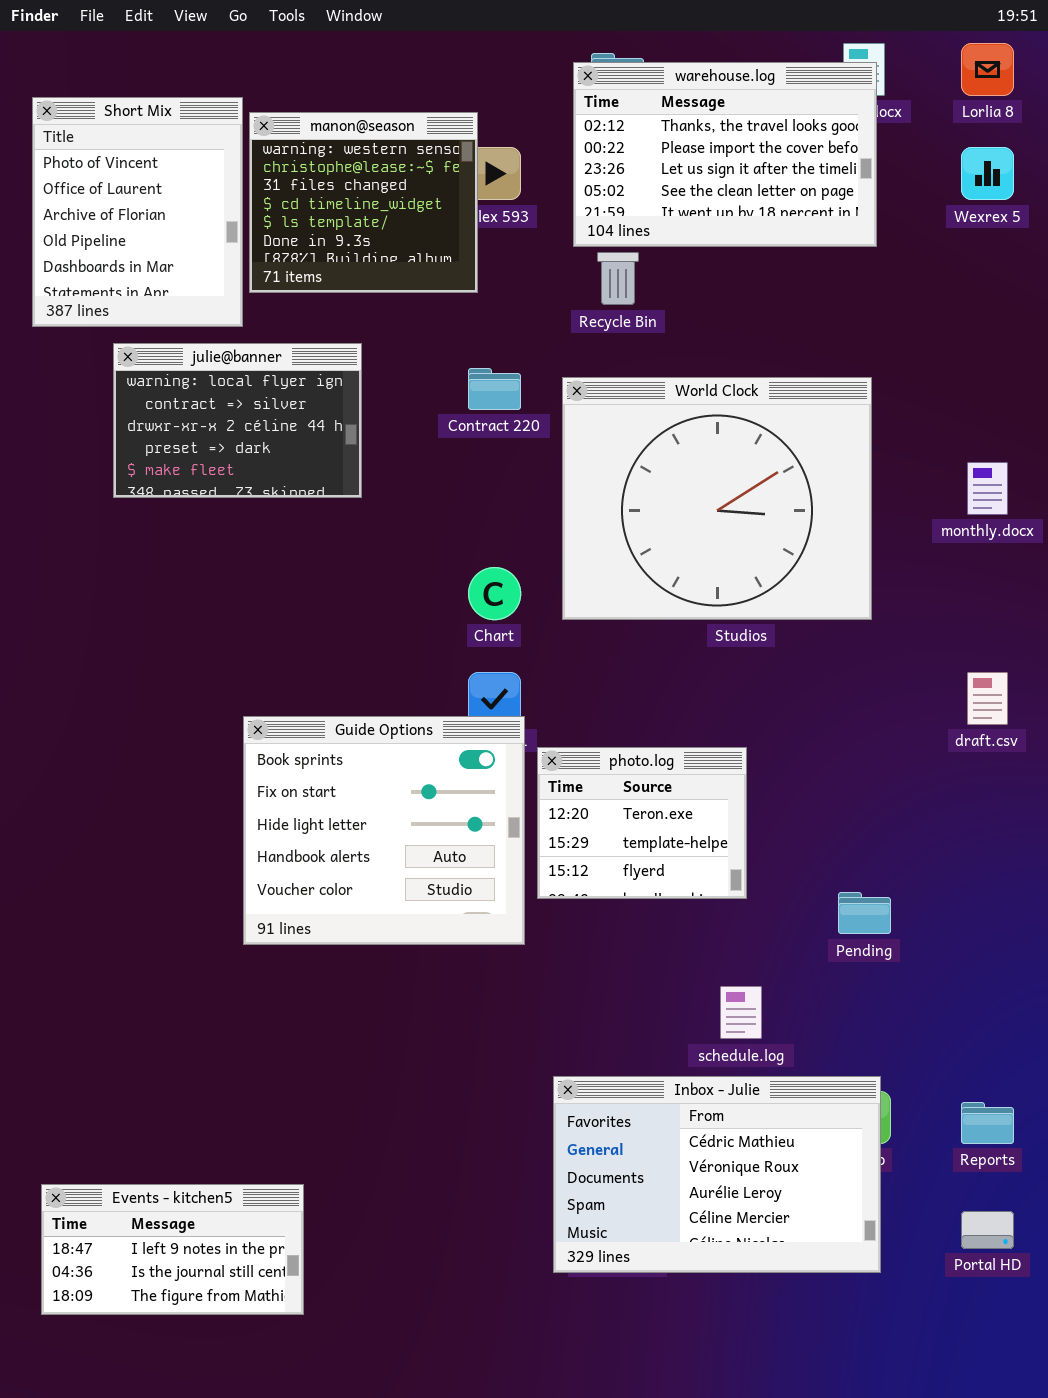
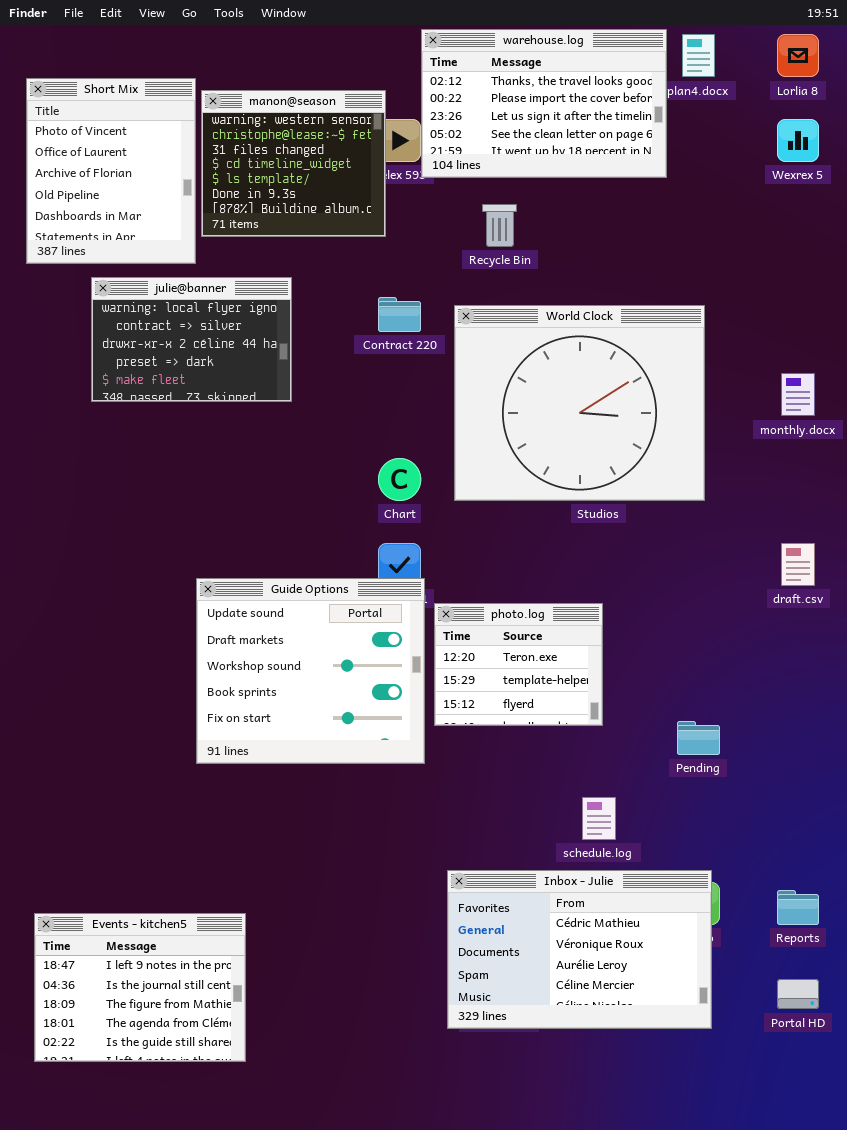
warehouse.log: [573,62,877,247] -> [421,29,667,178], moved
Guide Options: [243,716,525,945] -> [196,578,425,764], scrolled up 3 rows
Events - kitchen5: [41,1184,304,1315] -> [34,913,246,1062], resized

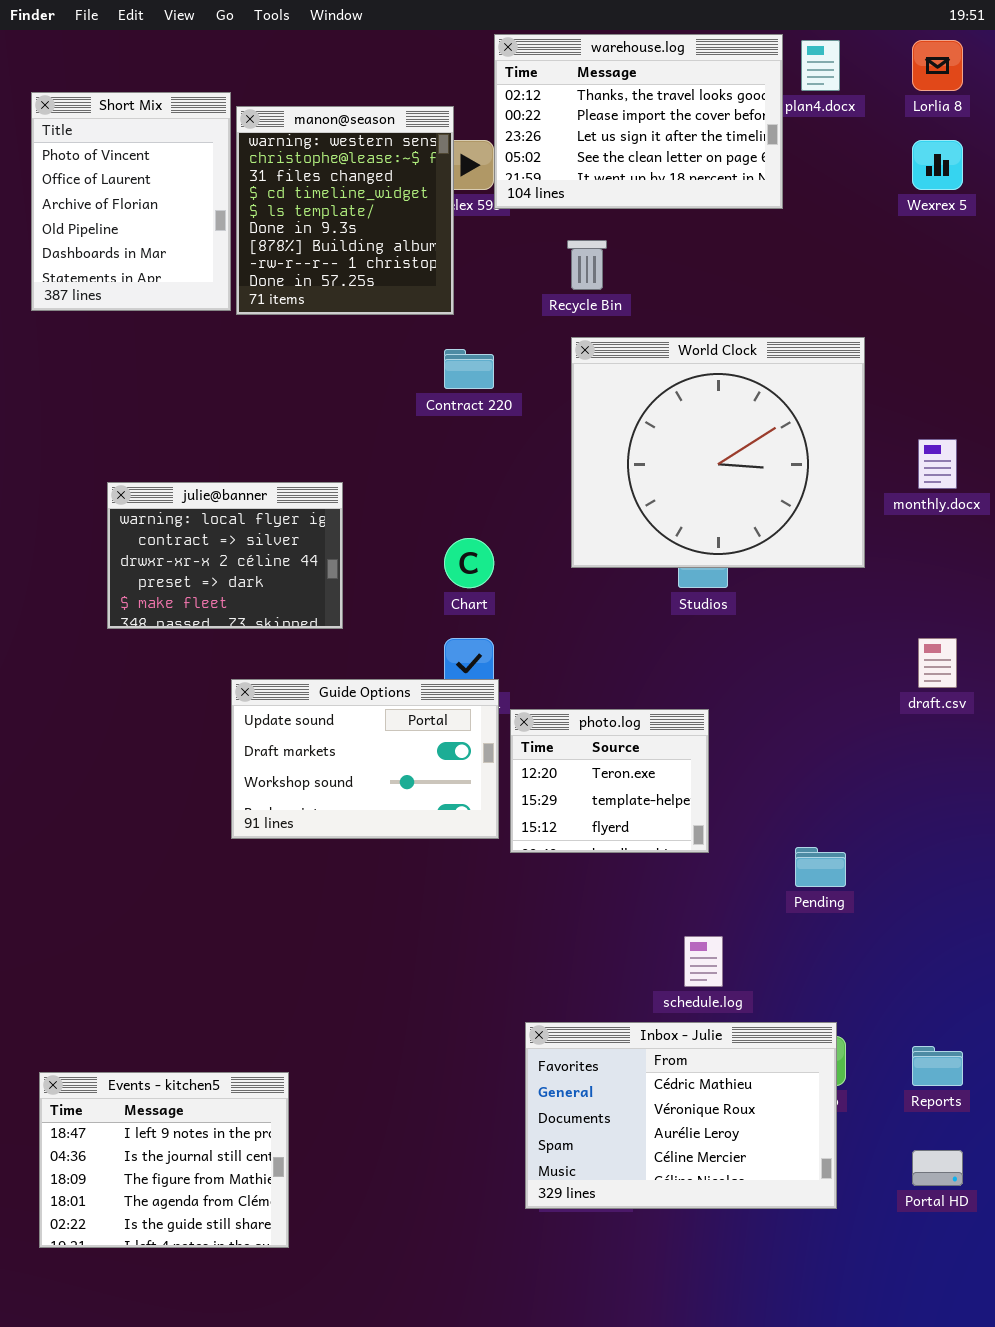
manon@season: [201,90,386,237] -> [236,106,454,315], resized
julie@banner: [91,277,292,402] -> [107,482,343,629], moved
World Clock: [454,305,705,501] -> [571,337,865,568], moved
Guide Options: [196,578,425,764] -> [231,679,499,839], resized

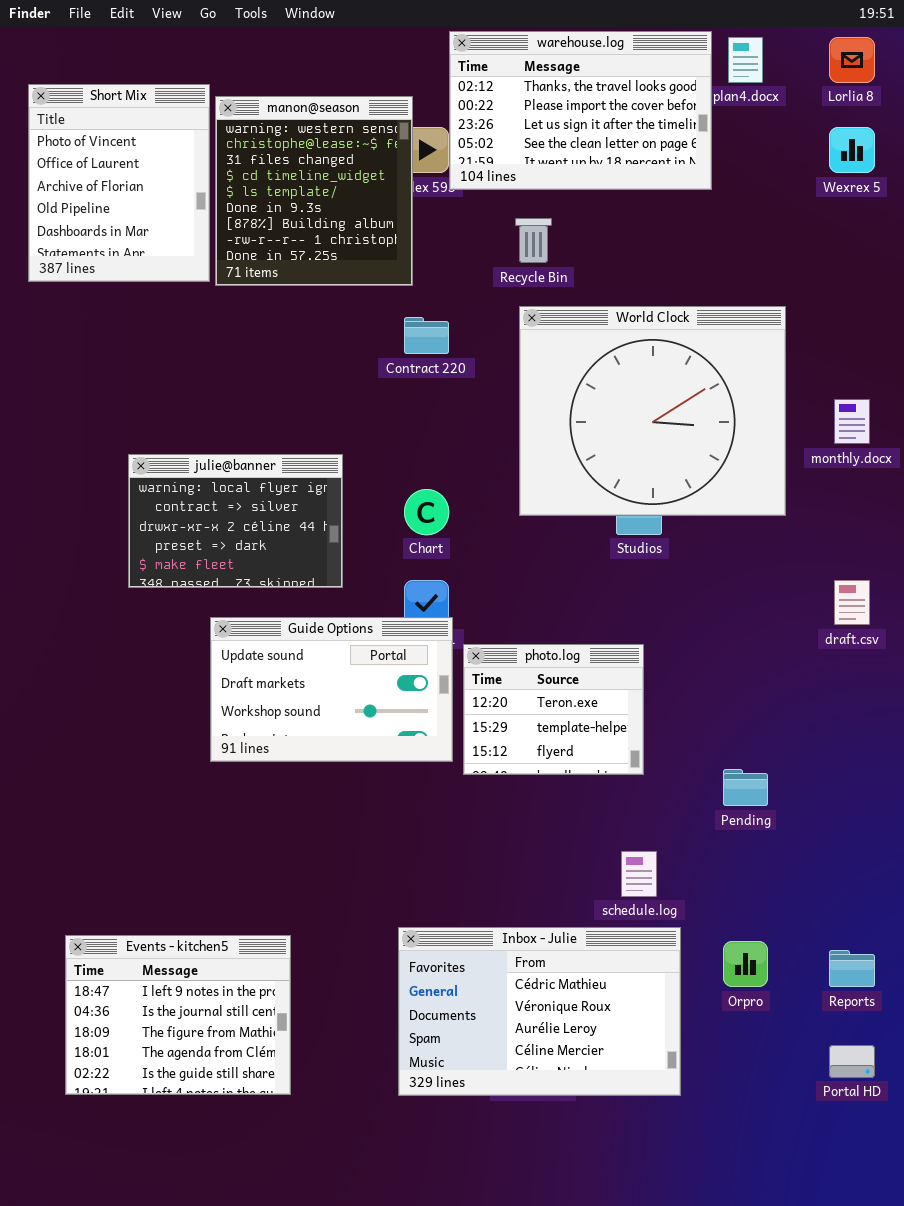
julie@banner: [107,482,343,629] -> [128,454,343,588], moved
Inbox - Julie: [525,1022,837,1209] -> [398,927,681,1096], moved
Events - kitchen5: [39,1072,289,1248] -> [65,935,291,1095], moved

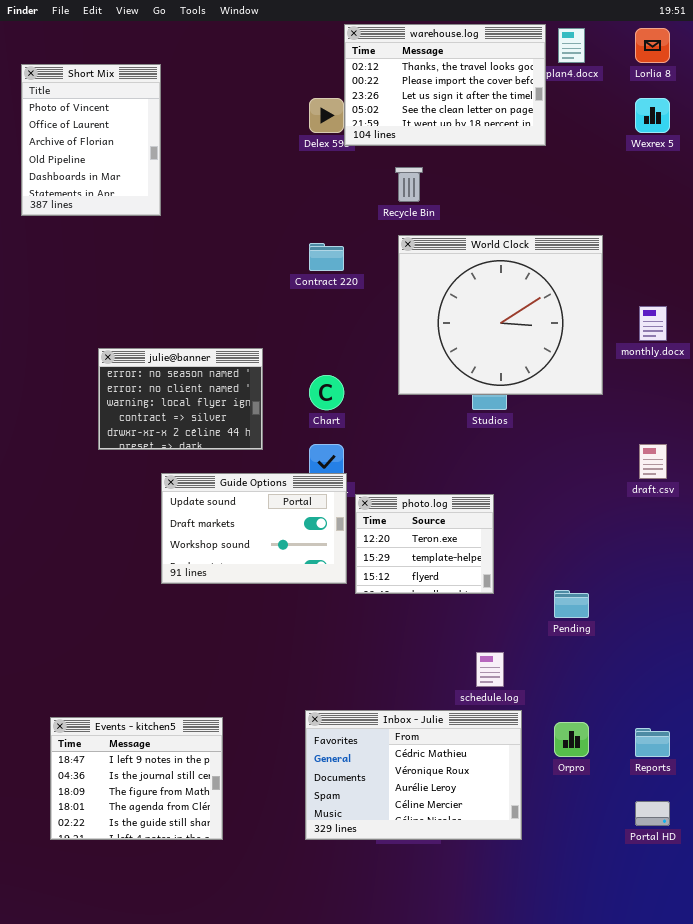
manon@season: [215,96,413,286] -> none, closed
julie@banner: [128,454,343,588] -> [98,348,263,450], scrolled up 2 rows

